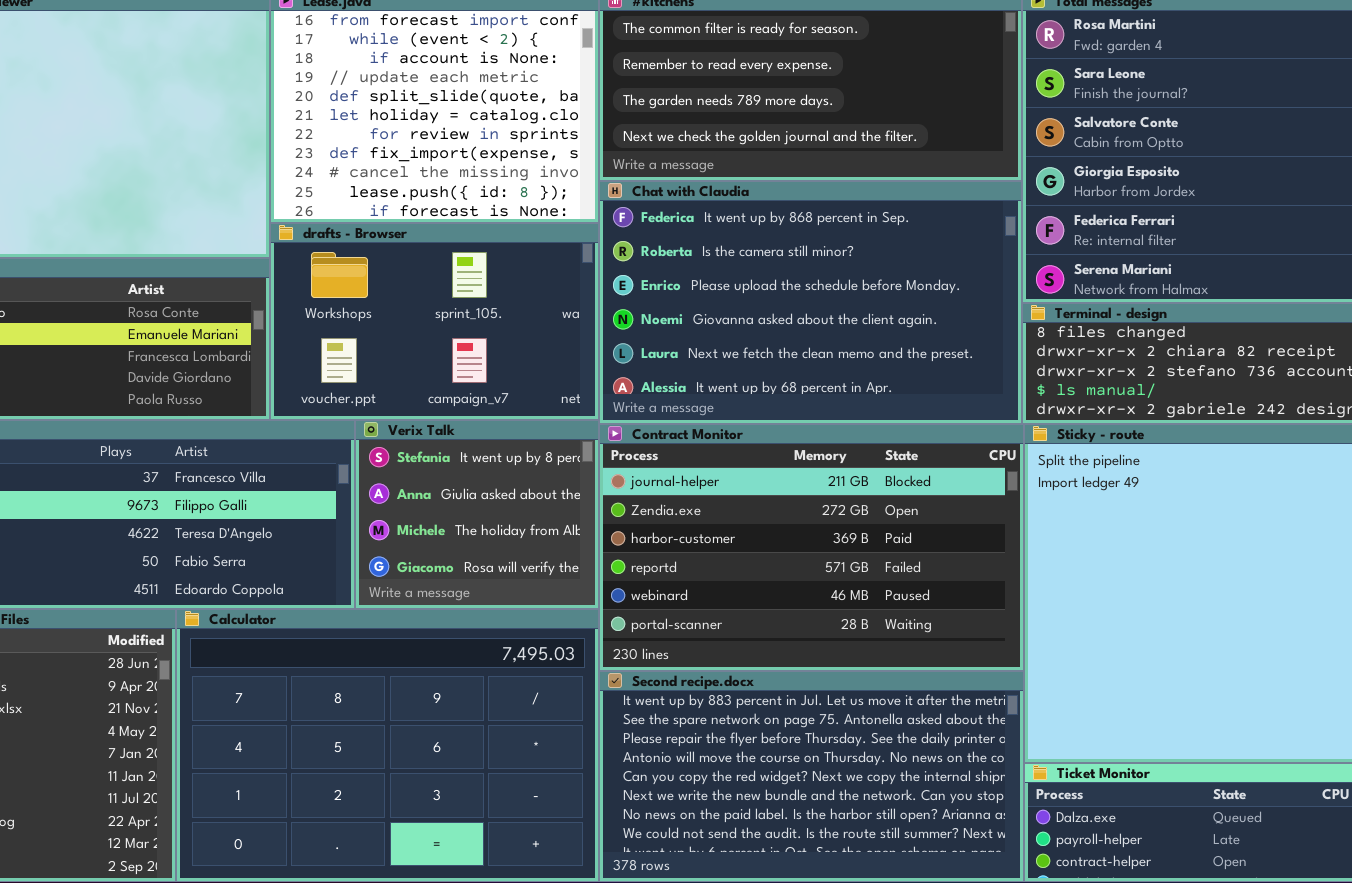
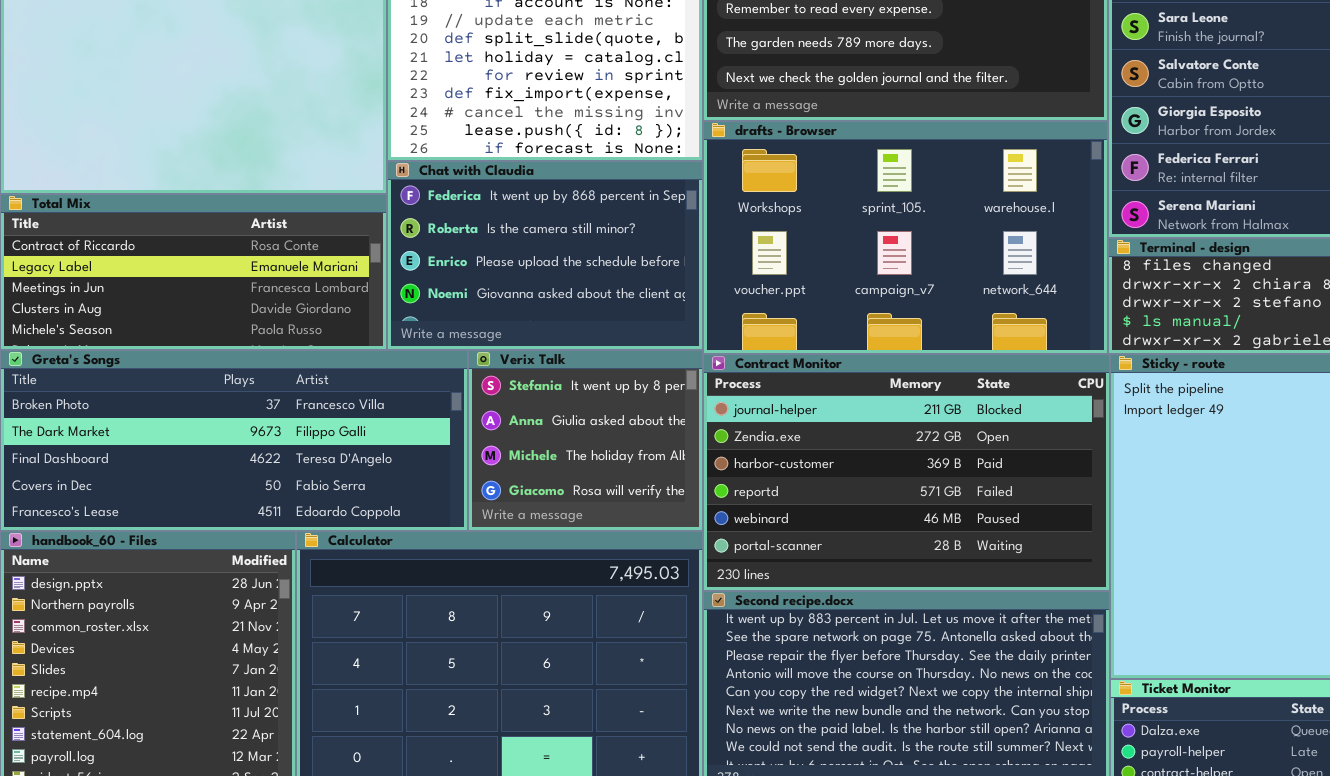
Chat with Claudia: [599,181,1022,424] -> [387,161,703,350], moved, resized
drafts - Browser: [270,223,599,420] -> [703,121,1108,354], moved, resized

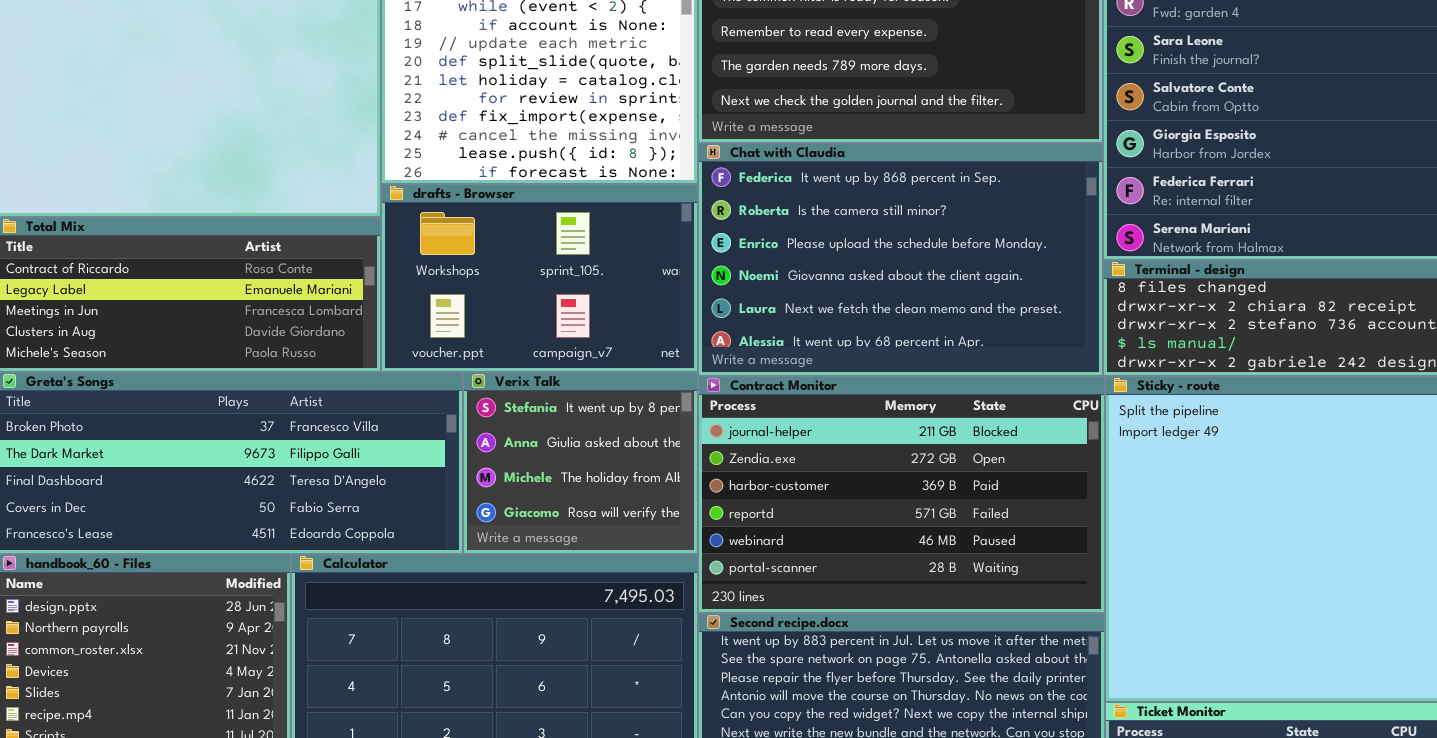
drafts - Browser: [703,121,1108,354] -> [381,184,698,372], moved, resized
Chat with Claudia: [387,161,703,350] -> [698,143,1103,376], moved, resized

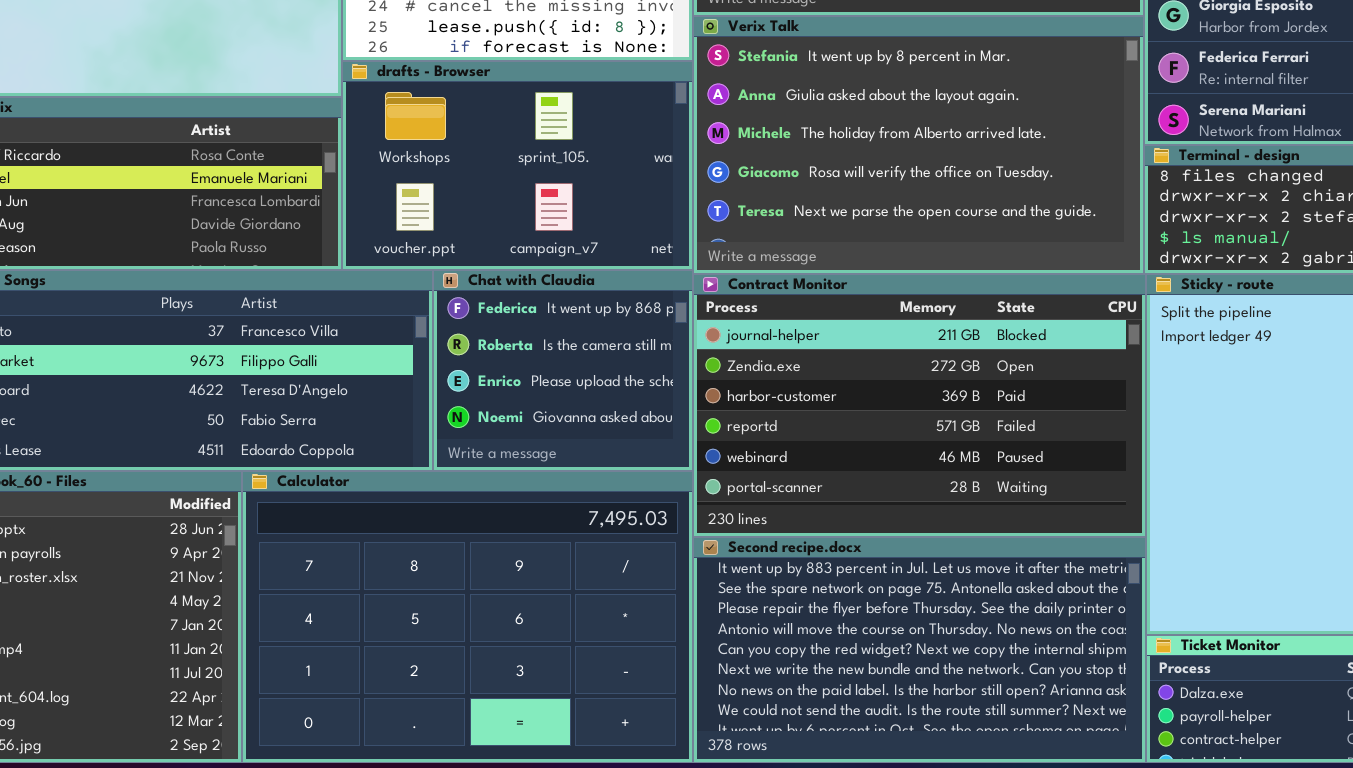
Chat with Claudia: [698,143,1103,376] -> [433,270,693,471], moved, resized
Verix Talk: [463,372,698,554] -> [693,16,1144,274], moved, resized

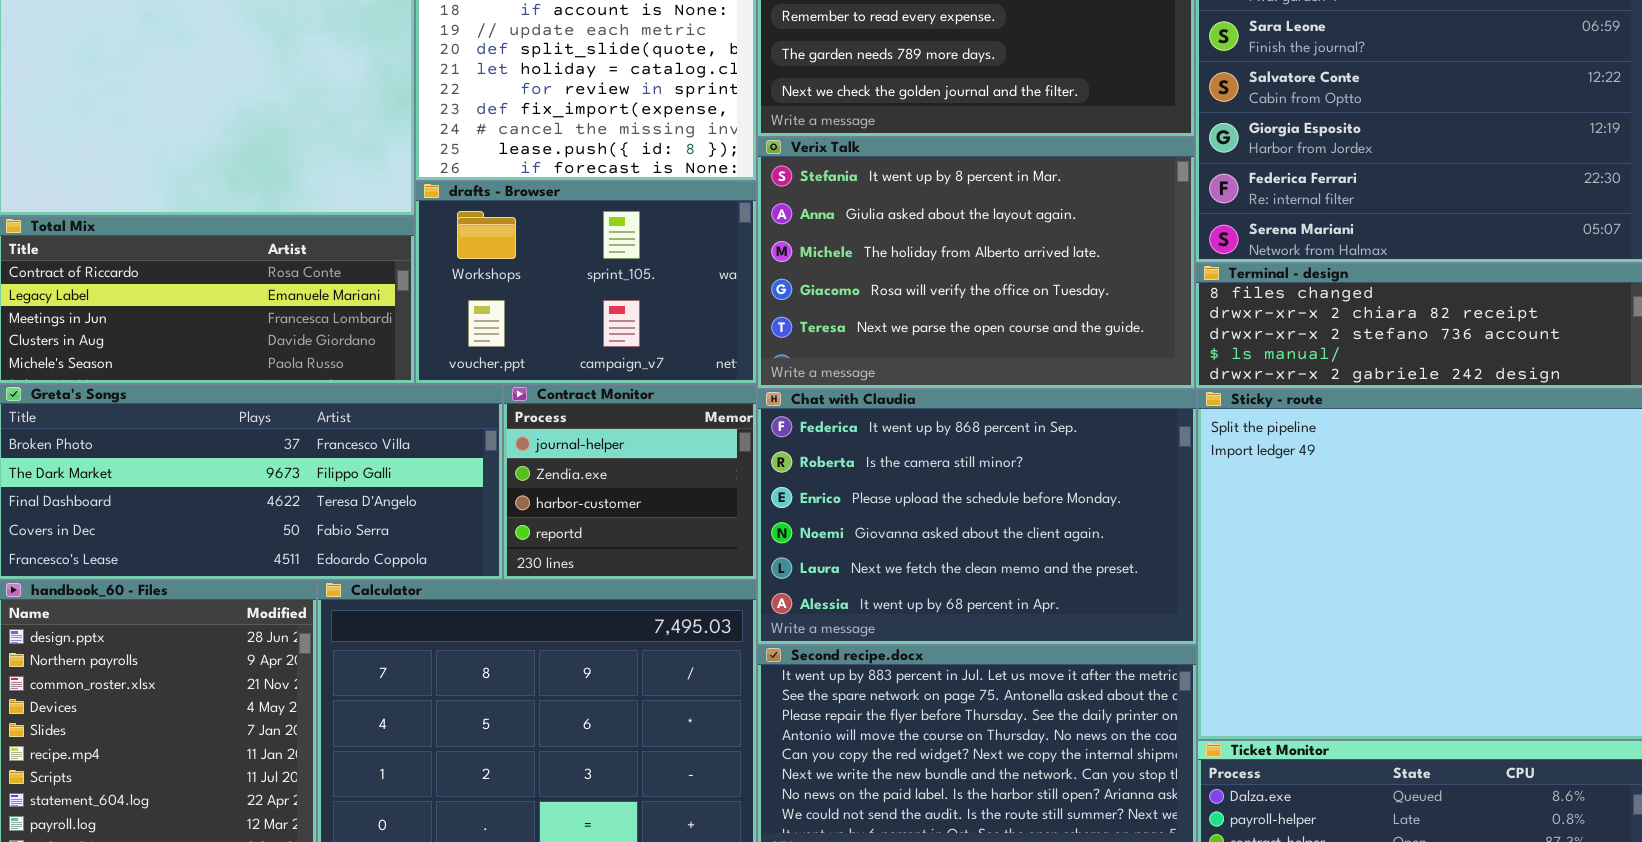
Chat with Claudia: [433,270,693,471] -> [757,389,1197,645], moved, resized
Contract Monitor: [693,274,1146,537] -> [503,384,757,580], moved, resized

